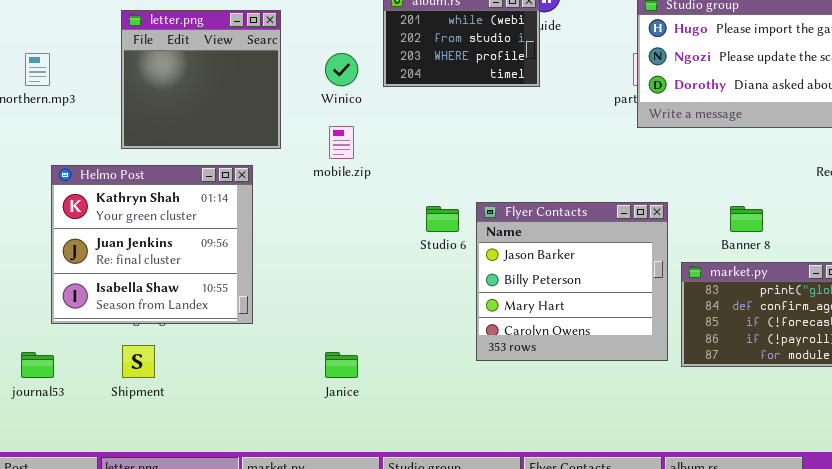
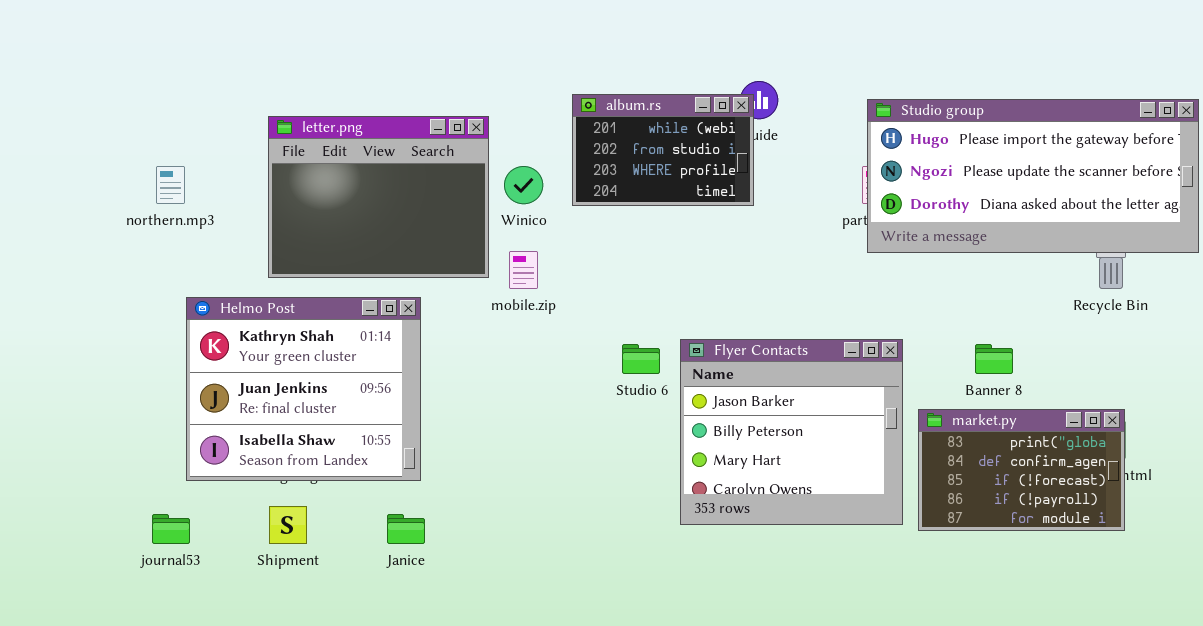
letter.png: [121,10,281,149] -> [268,116,489,278], resized
Janice: [325,352,358,378] -> [387,514,425,544], moved

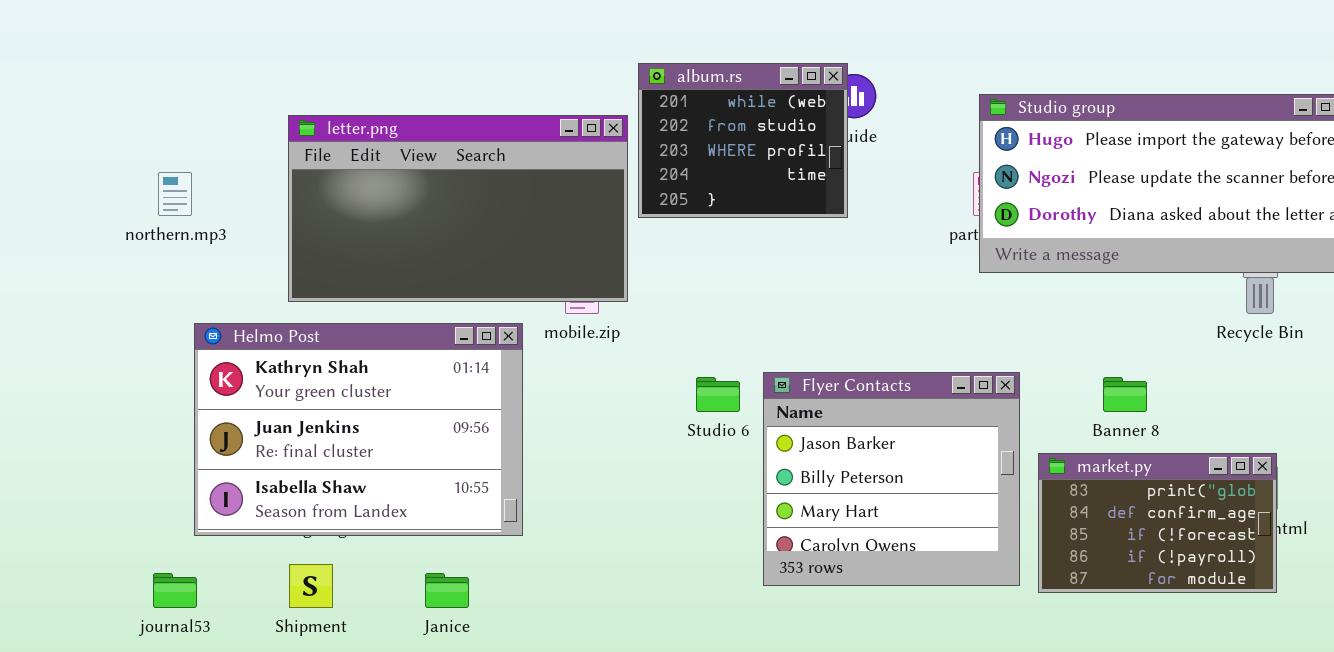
album.rs: [572,94,754,206] -> [638,63,848,218], resized
letter.png: [268,116,489,278] -> [288,115,628,302], resized
Helmo Post: [186,297,421,481] -> [194,323,523,536], resized

